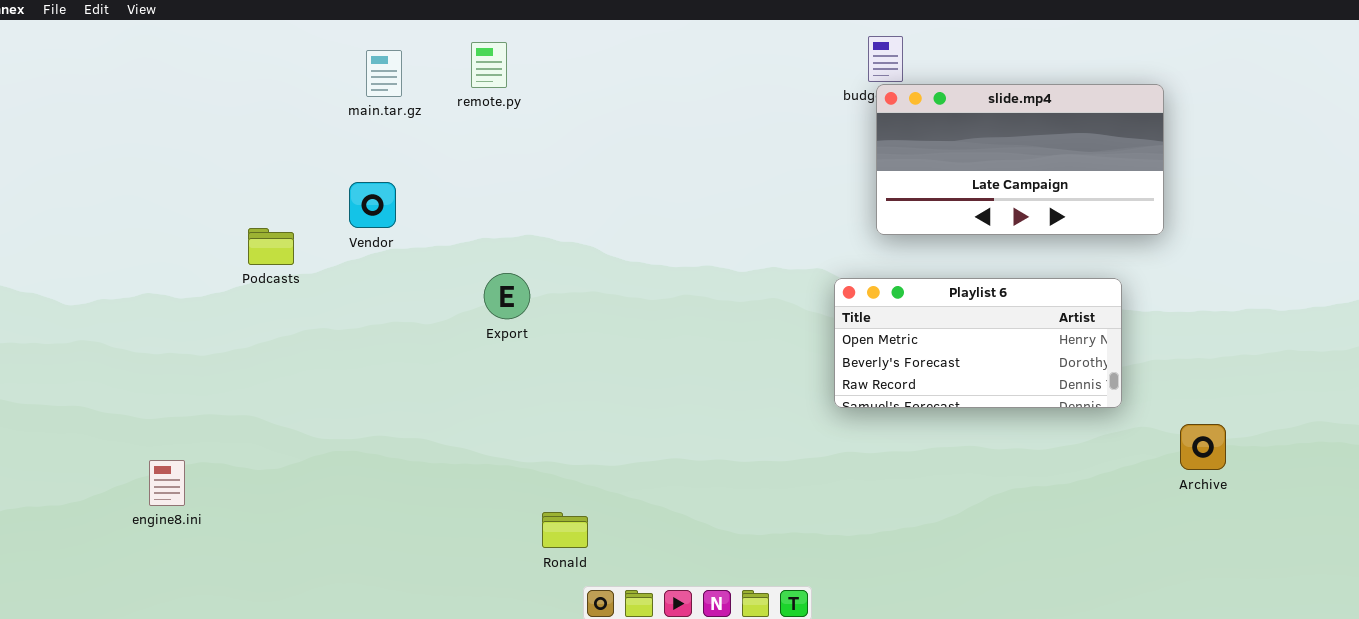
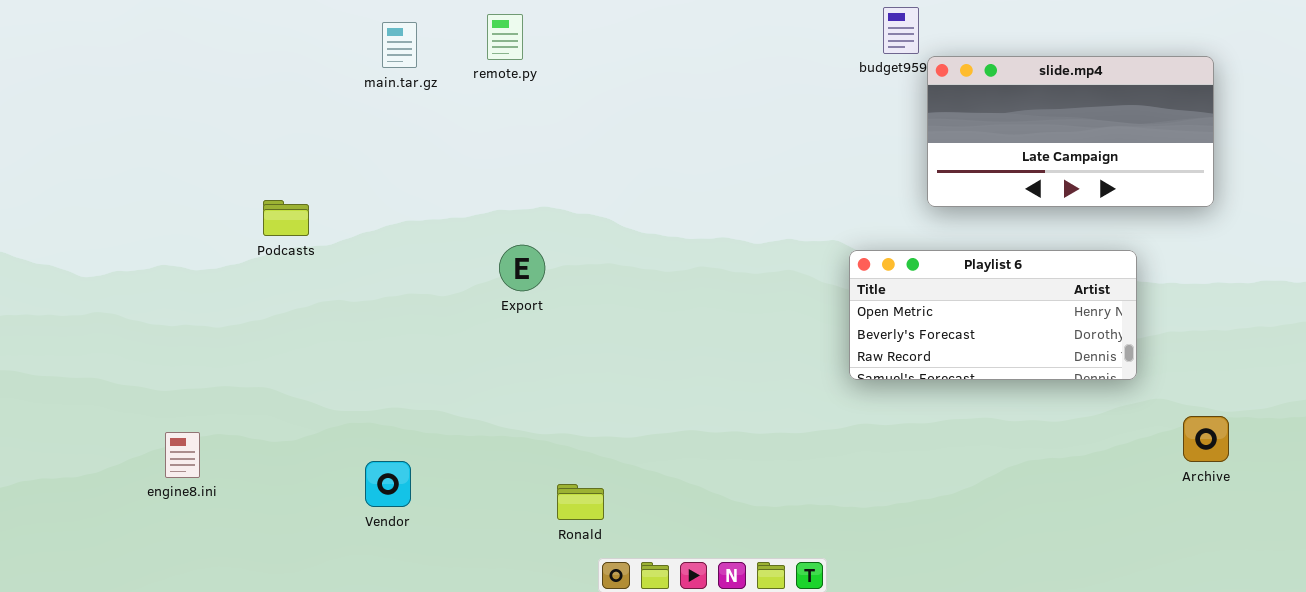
slide.mp4: [876,84,1164,235] -> [927,56,1214,207], moved
Vendor: [349,182,396,228] -> [365,461,411,507], moved
Archive: [1180,424,1226,470] -> [1183,416,1229,462], moved

